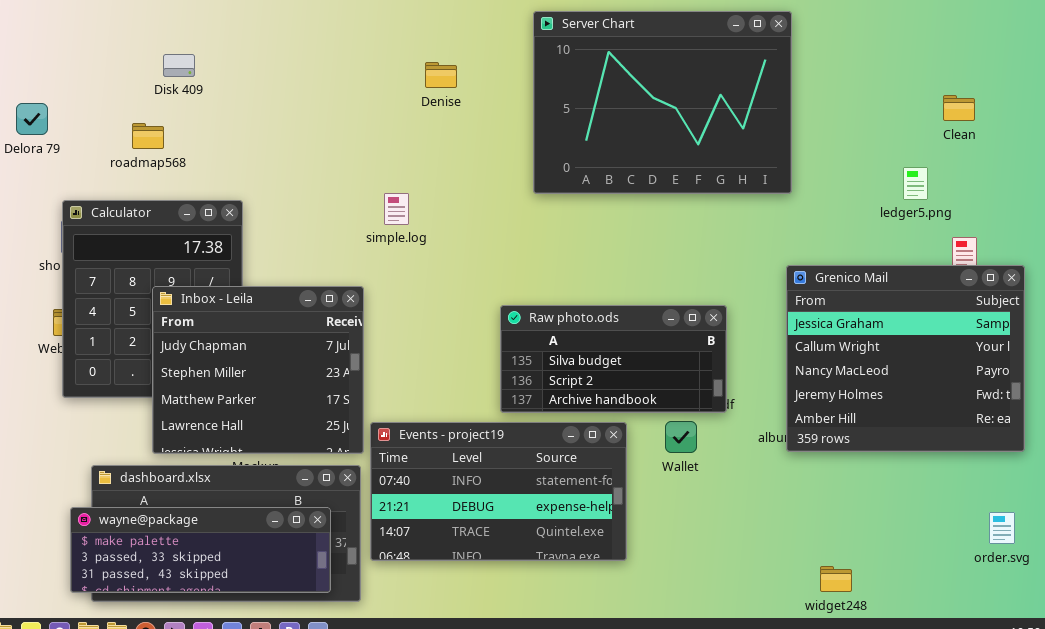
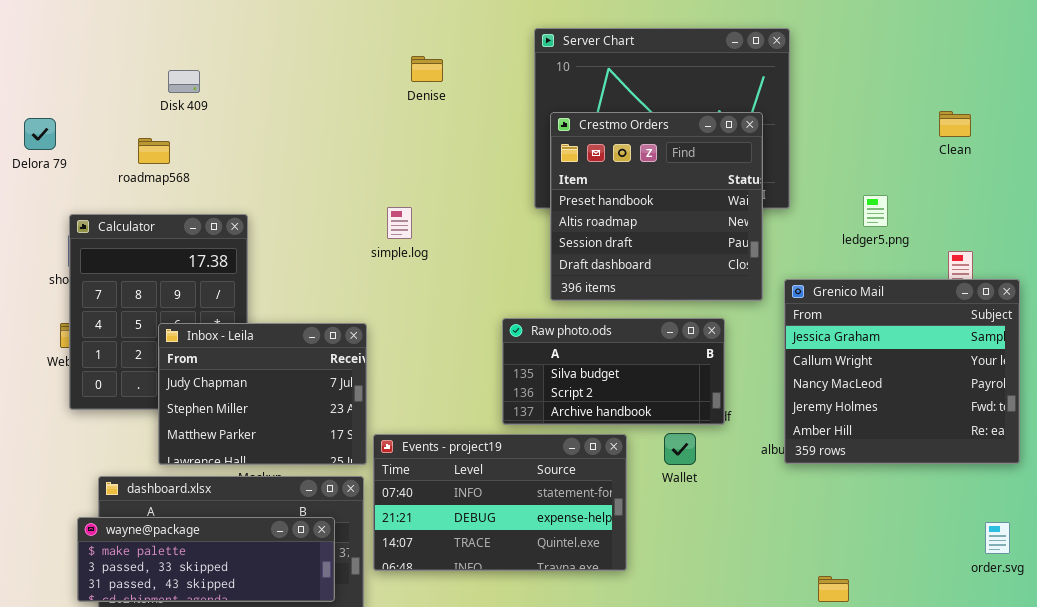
Denise: [425,62,457,88] -> [411,56,443,82], moved
Crestmo Orders: none -> [550,112,763,301], opened
ledger5.png: [903,167,928,200] -> [863,195,888,227], moved
Inbox - Leila: [152,286,364,454] -> [158,323,367,465], resized

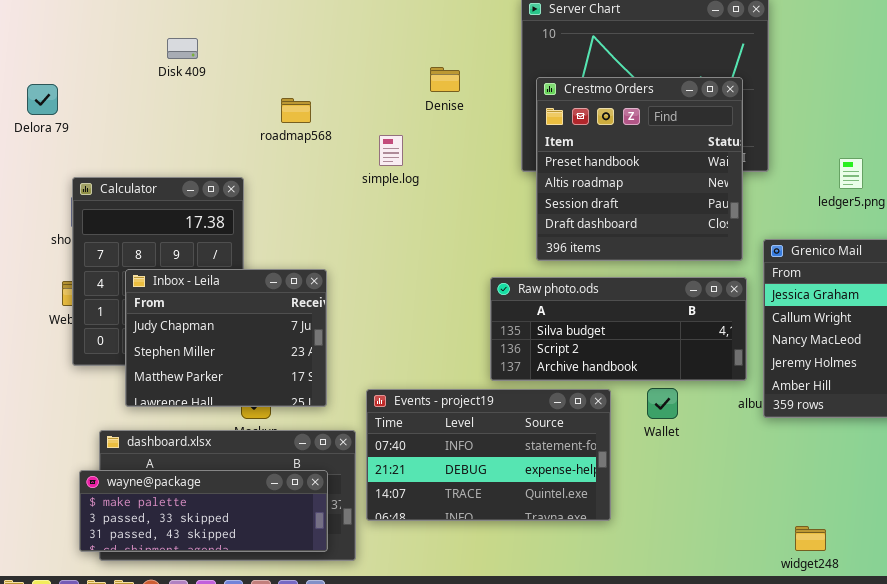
Denise: [411,56,443,82] -> [430,67,460,92], moved
roadmap568: [138,138,170,164] -> [281,98,311,123], moved
simple.log: [387,207,412,239] -> [379,135,403,166], moved
Raw photo.ods: [502,318,725,425] -> [490,277,747,381], resized
Inbox - Leila: [158,323,367,465] -> [125,269,327,407], moved

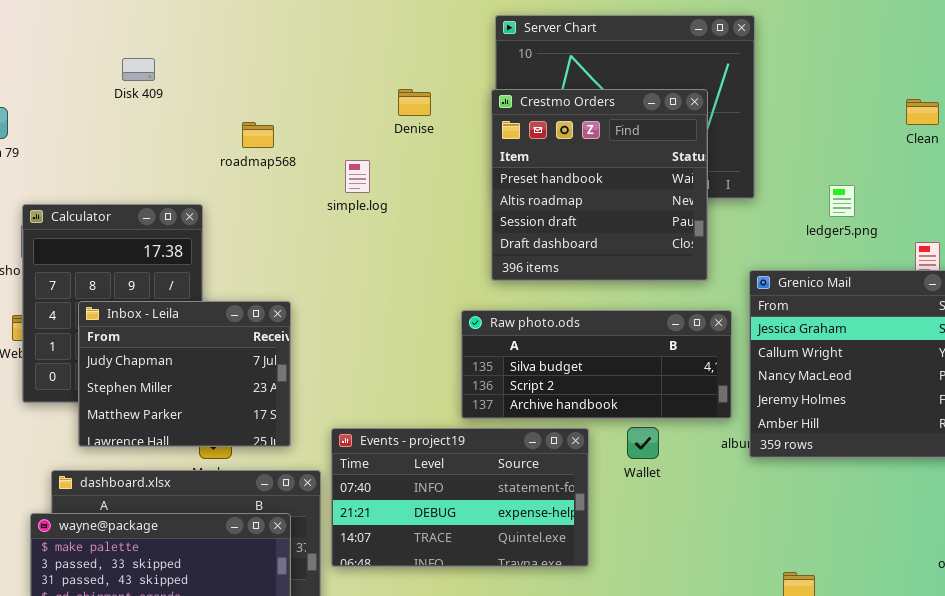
Crestmo Orders: [536,77,743,261] -> [491,89,708,281], moved

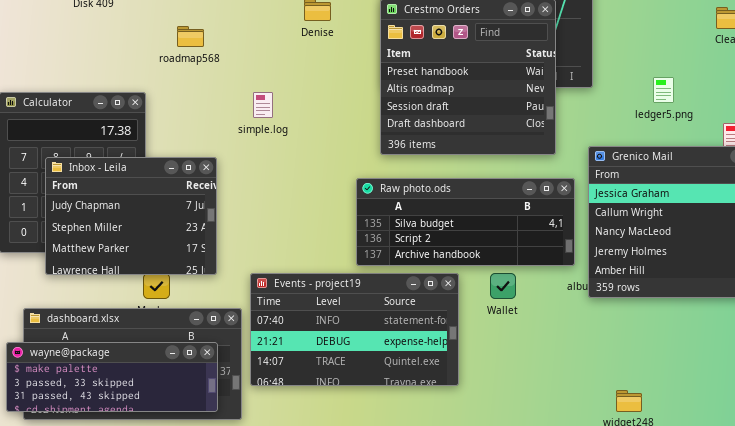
simple.log: [345,160,370,193] -> [253,92,273,118], moved
Inbox - Leila: [78,301,291,447] -> [45,157,217,275], moved

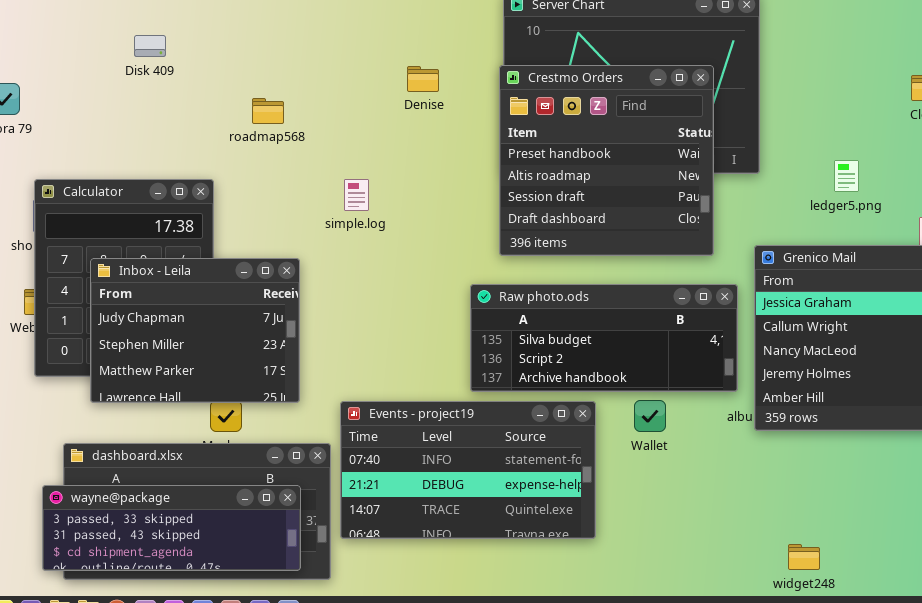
wayne@package: [6,342,218,412] -> [42,485,301,571], scrolled down 1 row

